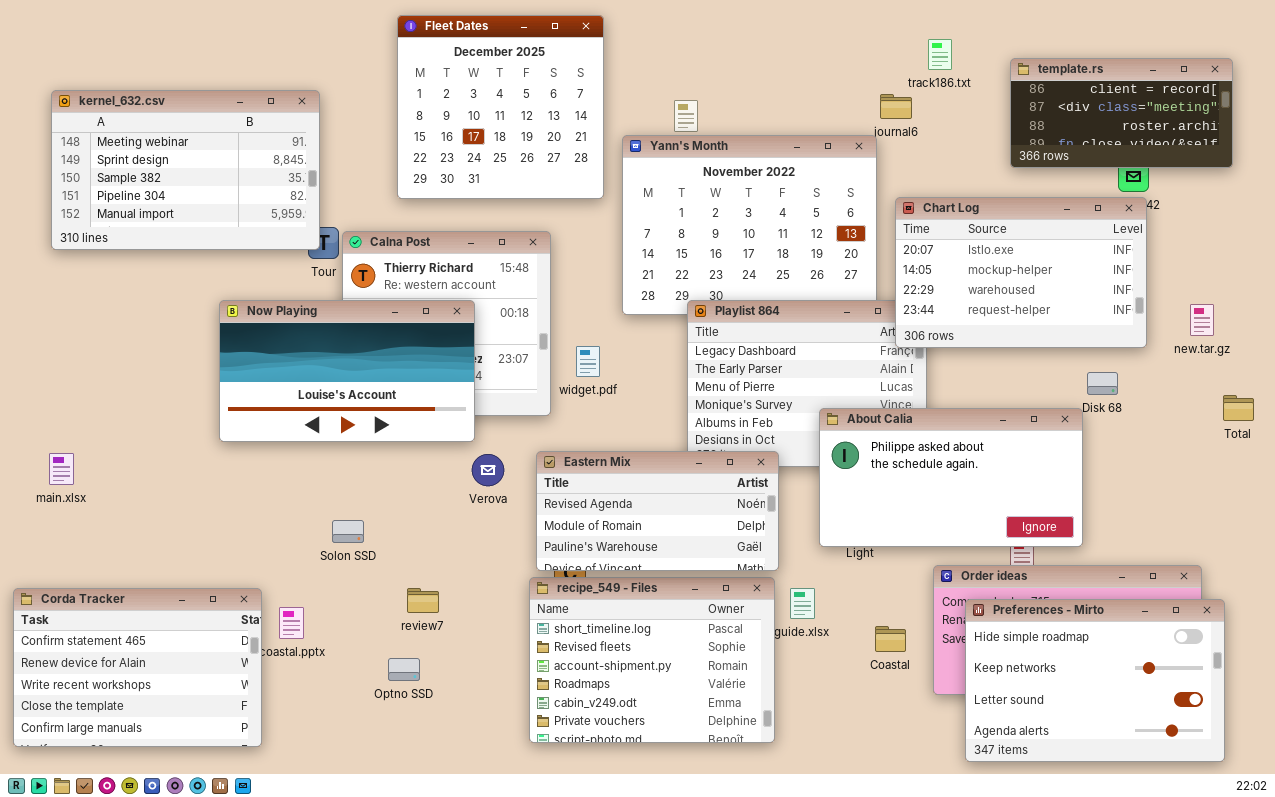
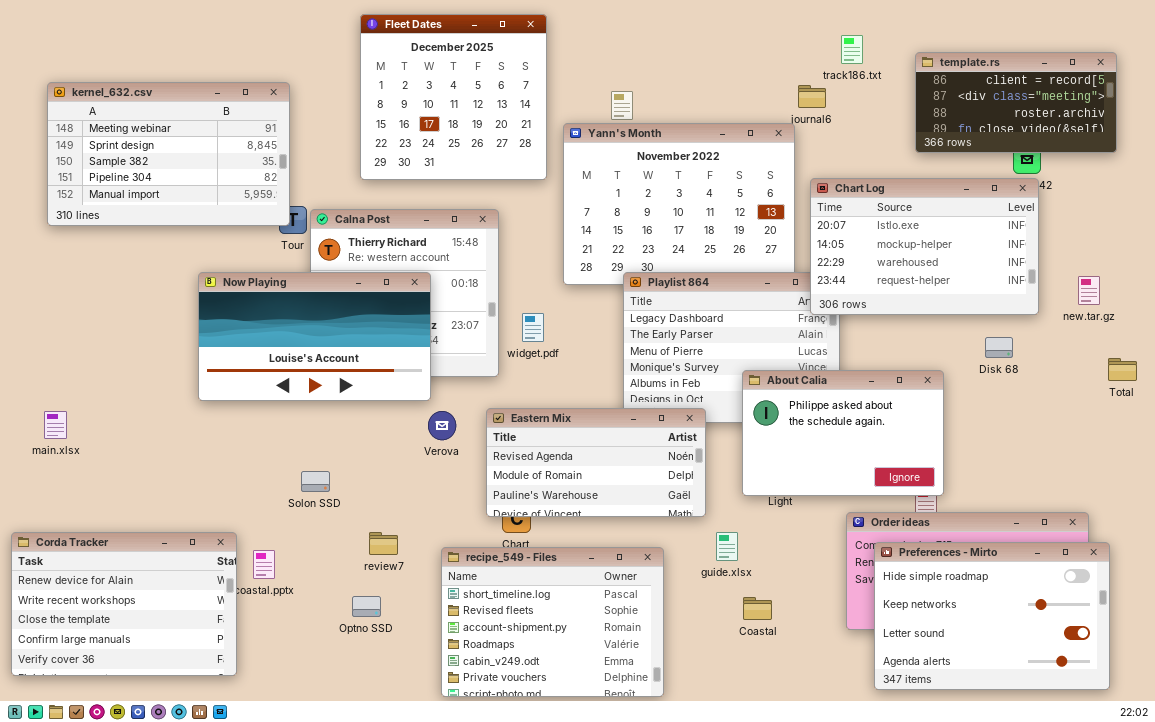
About Calia: [819,408,1083,547] -> [742,370,944,496], resized
recipe_549 - Files: [529,577,775,743] -> [441,547,664,697], moved
Corda Tracker: [13,588,262,747] -> [11,532,237,676], scrolled down 1 row
Coastal: [875,626,906,652] -> [743,597,772,620], moved

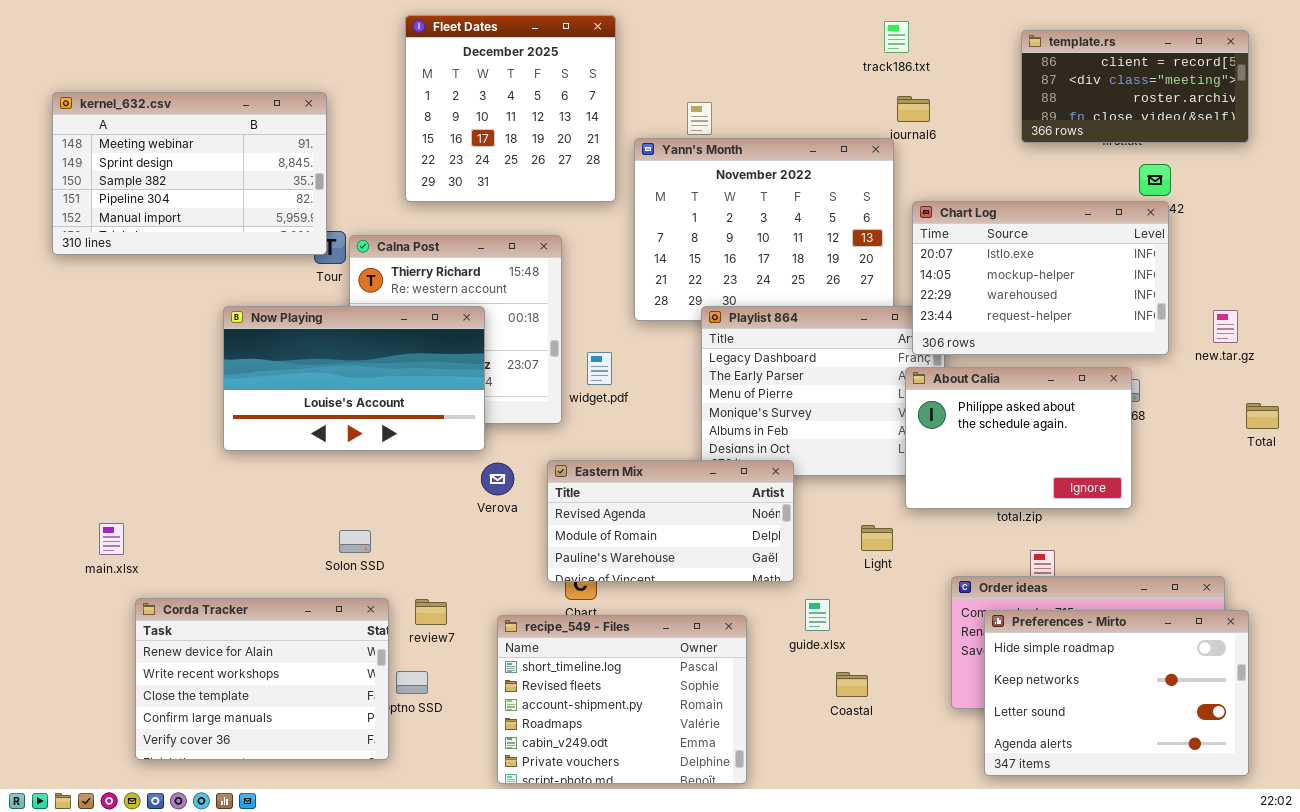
track186.txt: [841,35,863,64] -> [884,21,909,53], moved
template.rs: [915,52,1117,153] -> [1021,30,1249,143], moved
About Calia: [742,370,944,496] -> [905,367,1132,509], moved
main.xlsx: [44,411,67,439] -> [99,523,124,555], moved
Corda Tracker: [11,532,237,676] -> [135,598,389,760], moved

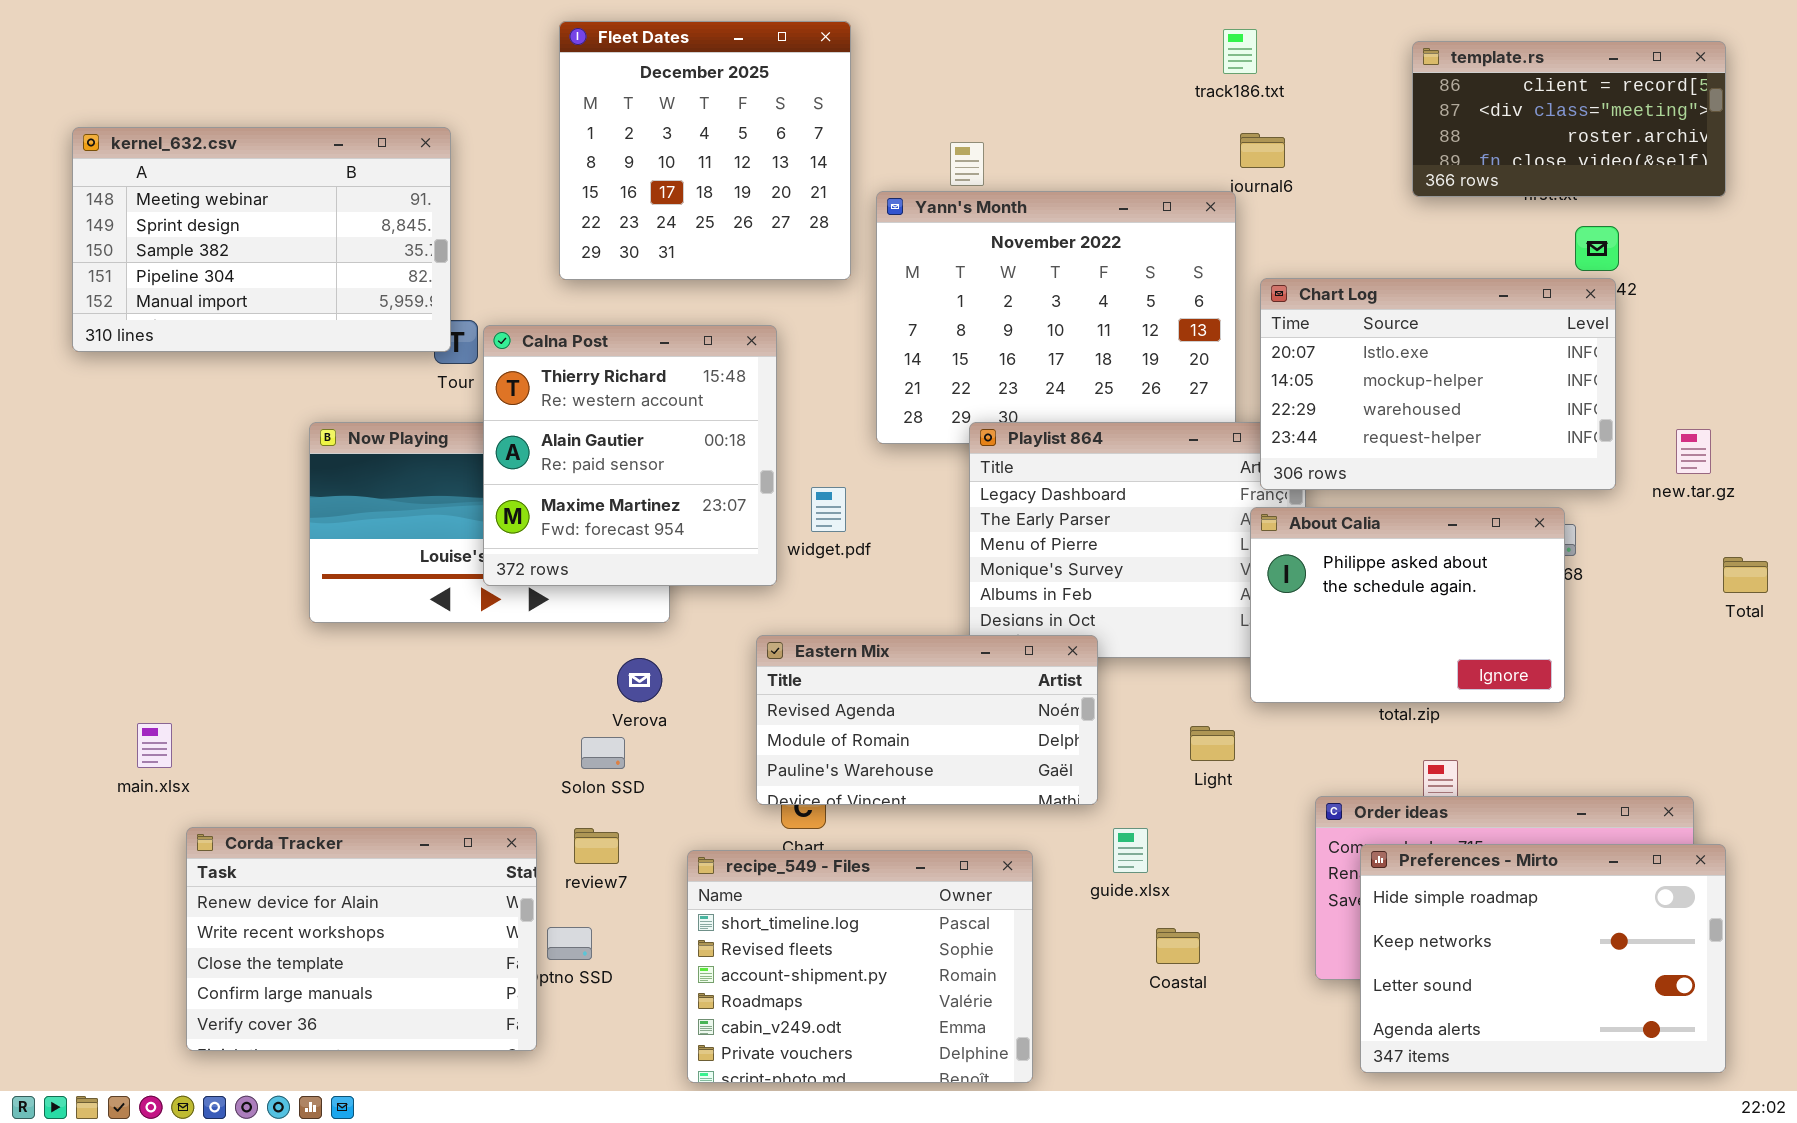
Calna Post: [349,235,562,424] -> [483,325,777,586], raised
Verova: [481,463,514,495] -> [617,658,662,702], moved
Solon SSD: [339,530,371,553] -> [581,737,625,769], moved

